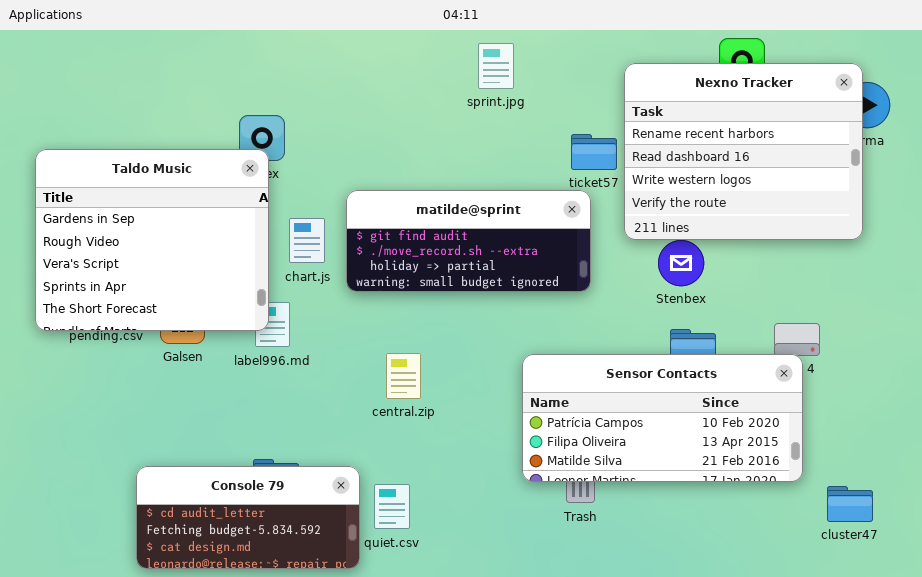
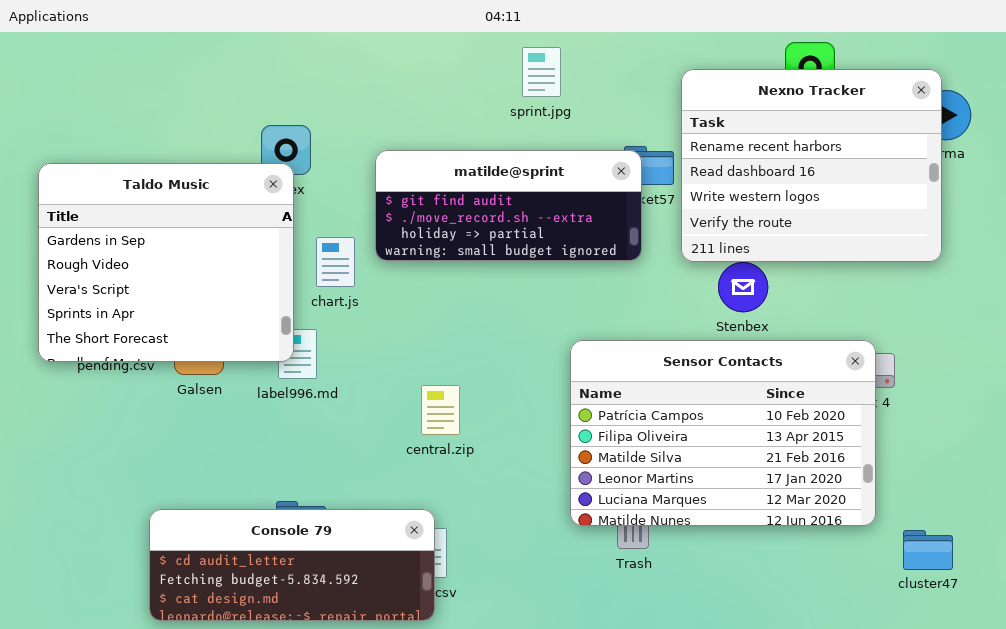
matilde@sprint: [346,190,591,292] -> [375,150,642,261], moved
Sensor Contacts: [522,354,803,482] -> [570,340,876,526], resized
Console 79: [136,466,360,569] -> [149,509,435,621], resized

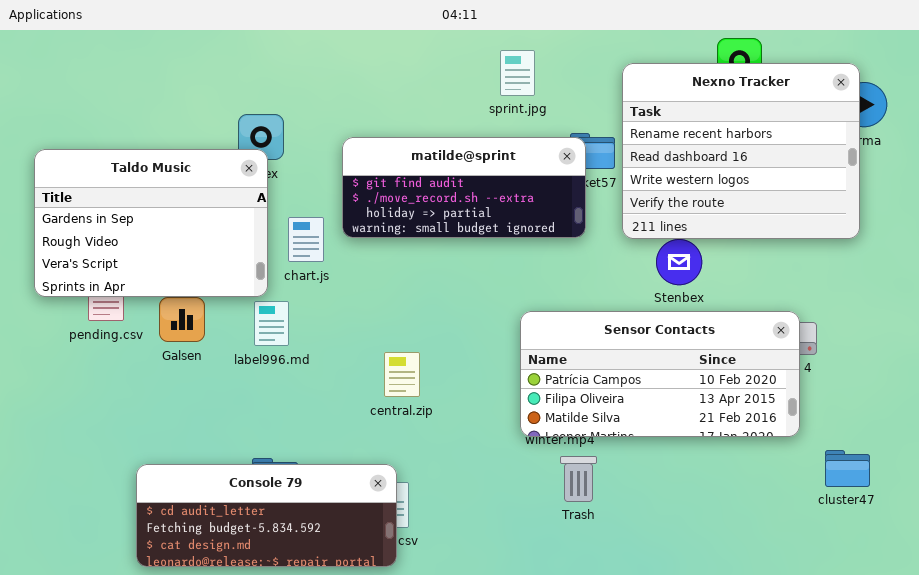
sprint.jpg: [522,47,561,97] -> [500,50,535,96], moved
Taldo Music: [38,163,294,362] -> [34,149,268,297], resized
Sensor Contacts: [570,340,876,526] -> [520,311,800,437], resized
cluster47: [903,530,953,570] -> [825,450,870,487], moved

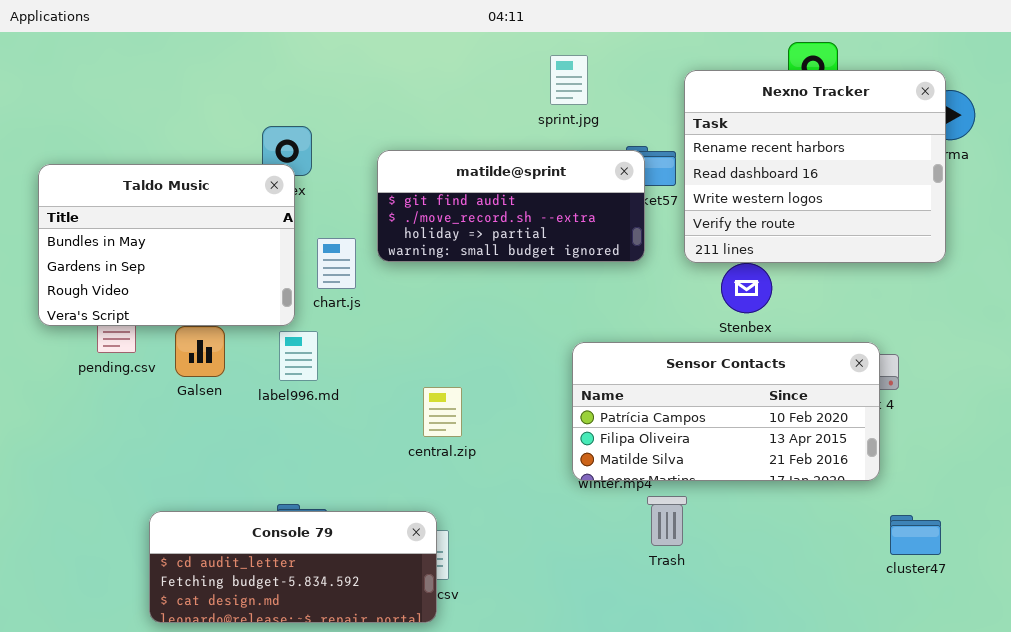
Taldo Music: [34,149,268,297] -> [38,164,295,326], scrolled up 1 row
cluster47: [825,450,870,487] -> [890,515,941,555], moved
Trash: [560,456,597,502] -> [647,496,687,546], moved

